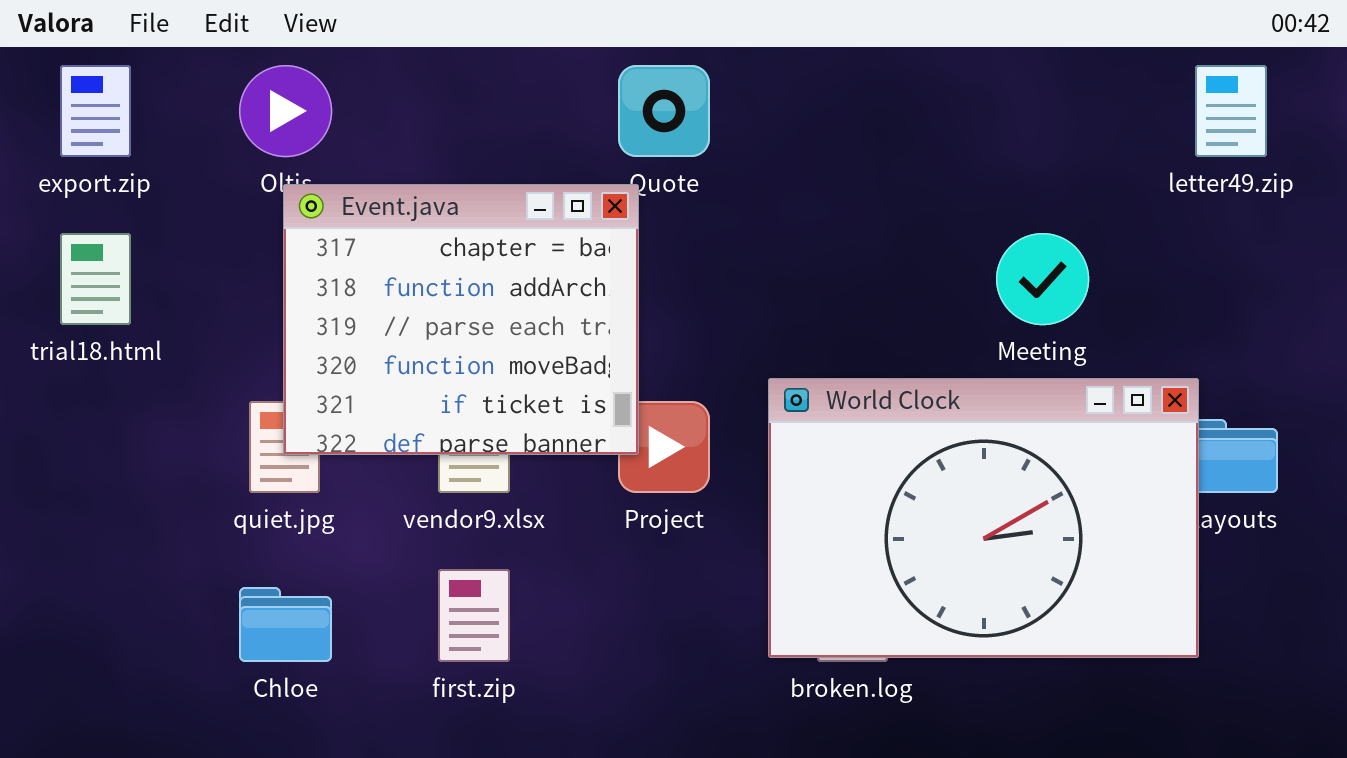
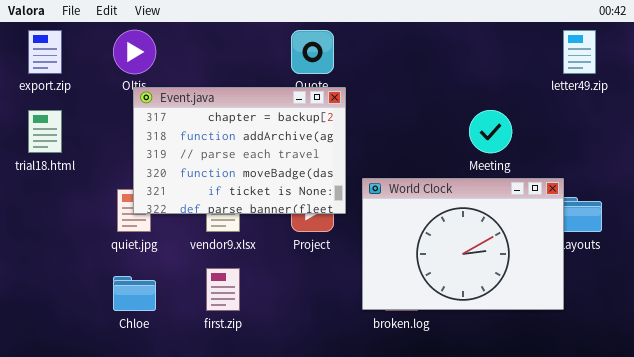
Event.java: [283,184,639,455] -> [133,87,346,214], resized

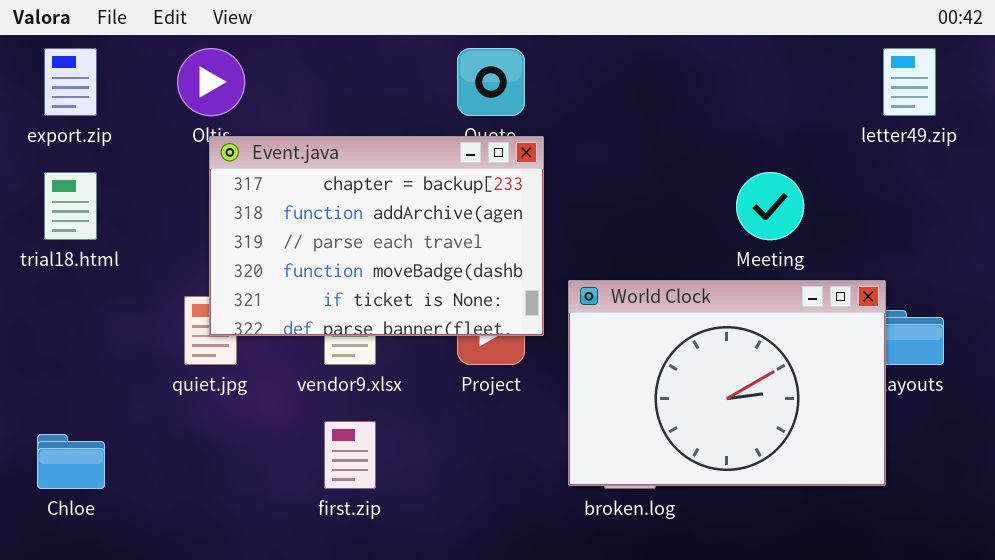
Chloe: [113,276,156,311] -> [37,434,105,489], moved

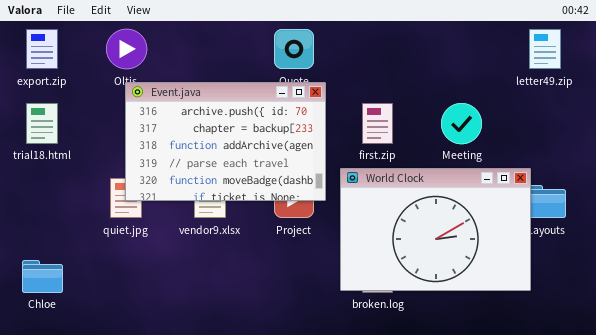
Event.java: [209,136,544,336] -> [125,82,326,201], scrolled up 1 row
first.zip: [324,421,376,489] -> [362,103,393,144], moved

